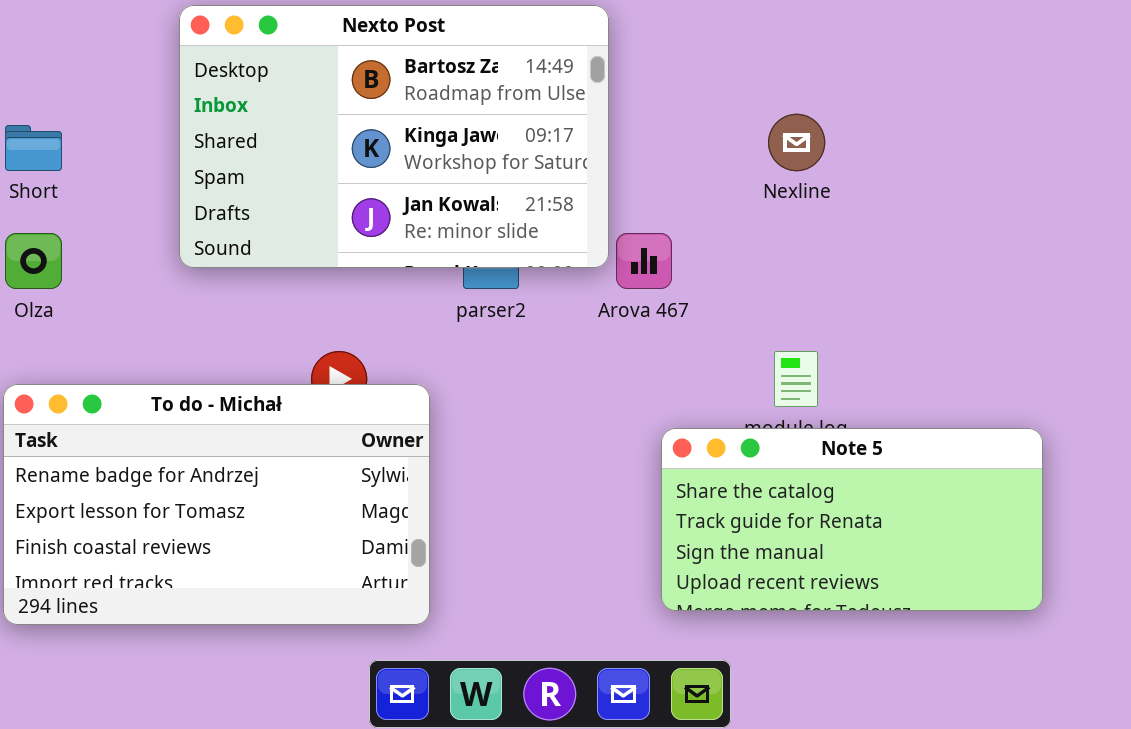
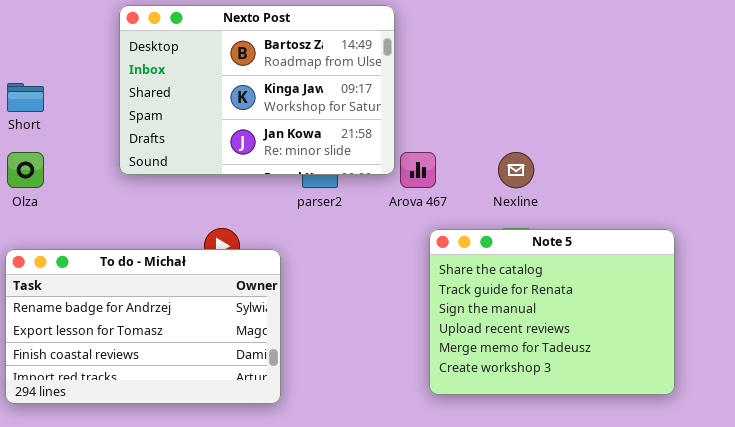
Nexline: [768,114,825,171] -> [498,152,534,188], moved
Note 5: [661,428,1043,611] -> [429,229,675,395], resized

